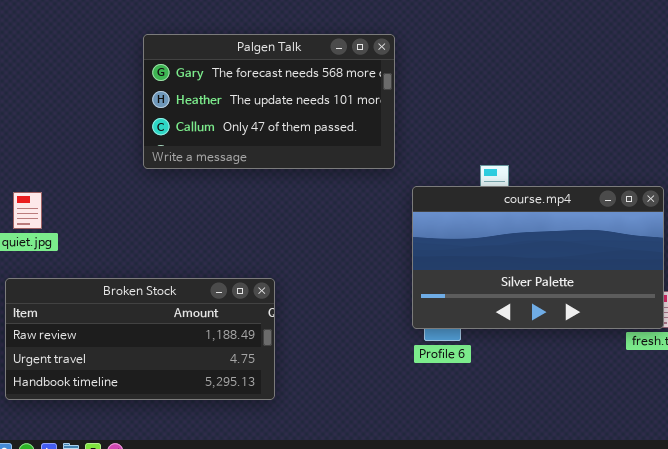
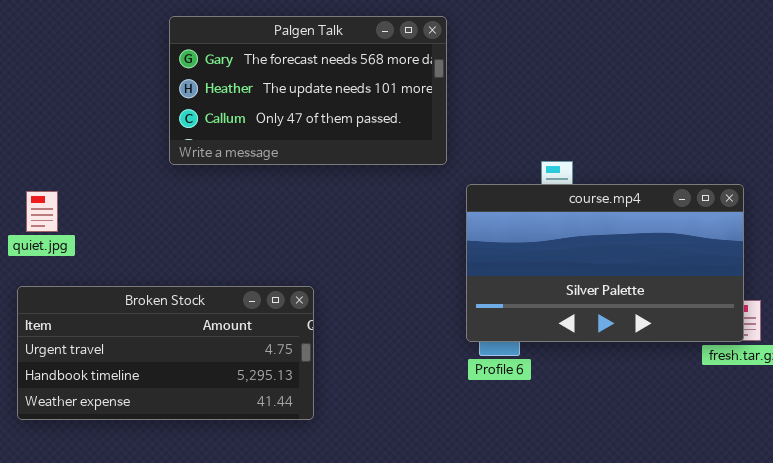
Broken Stock: [5,278,275,400] -> [17,286,314,420], scrolled down 1 row

